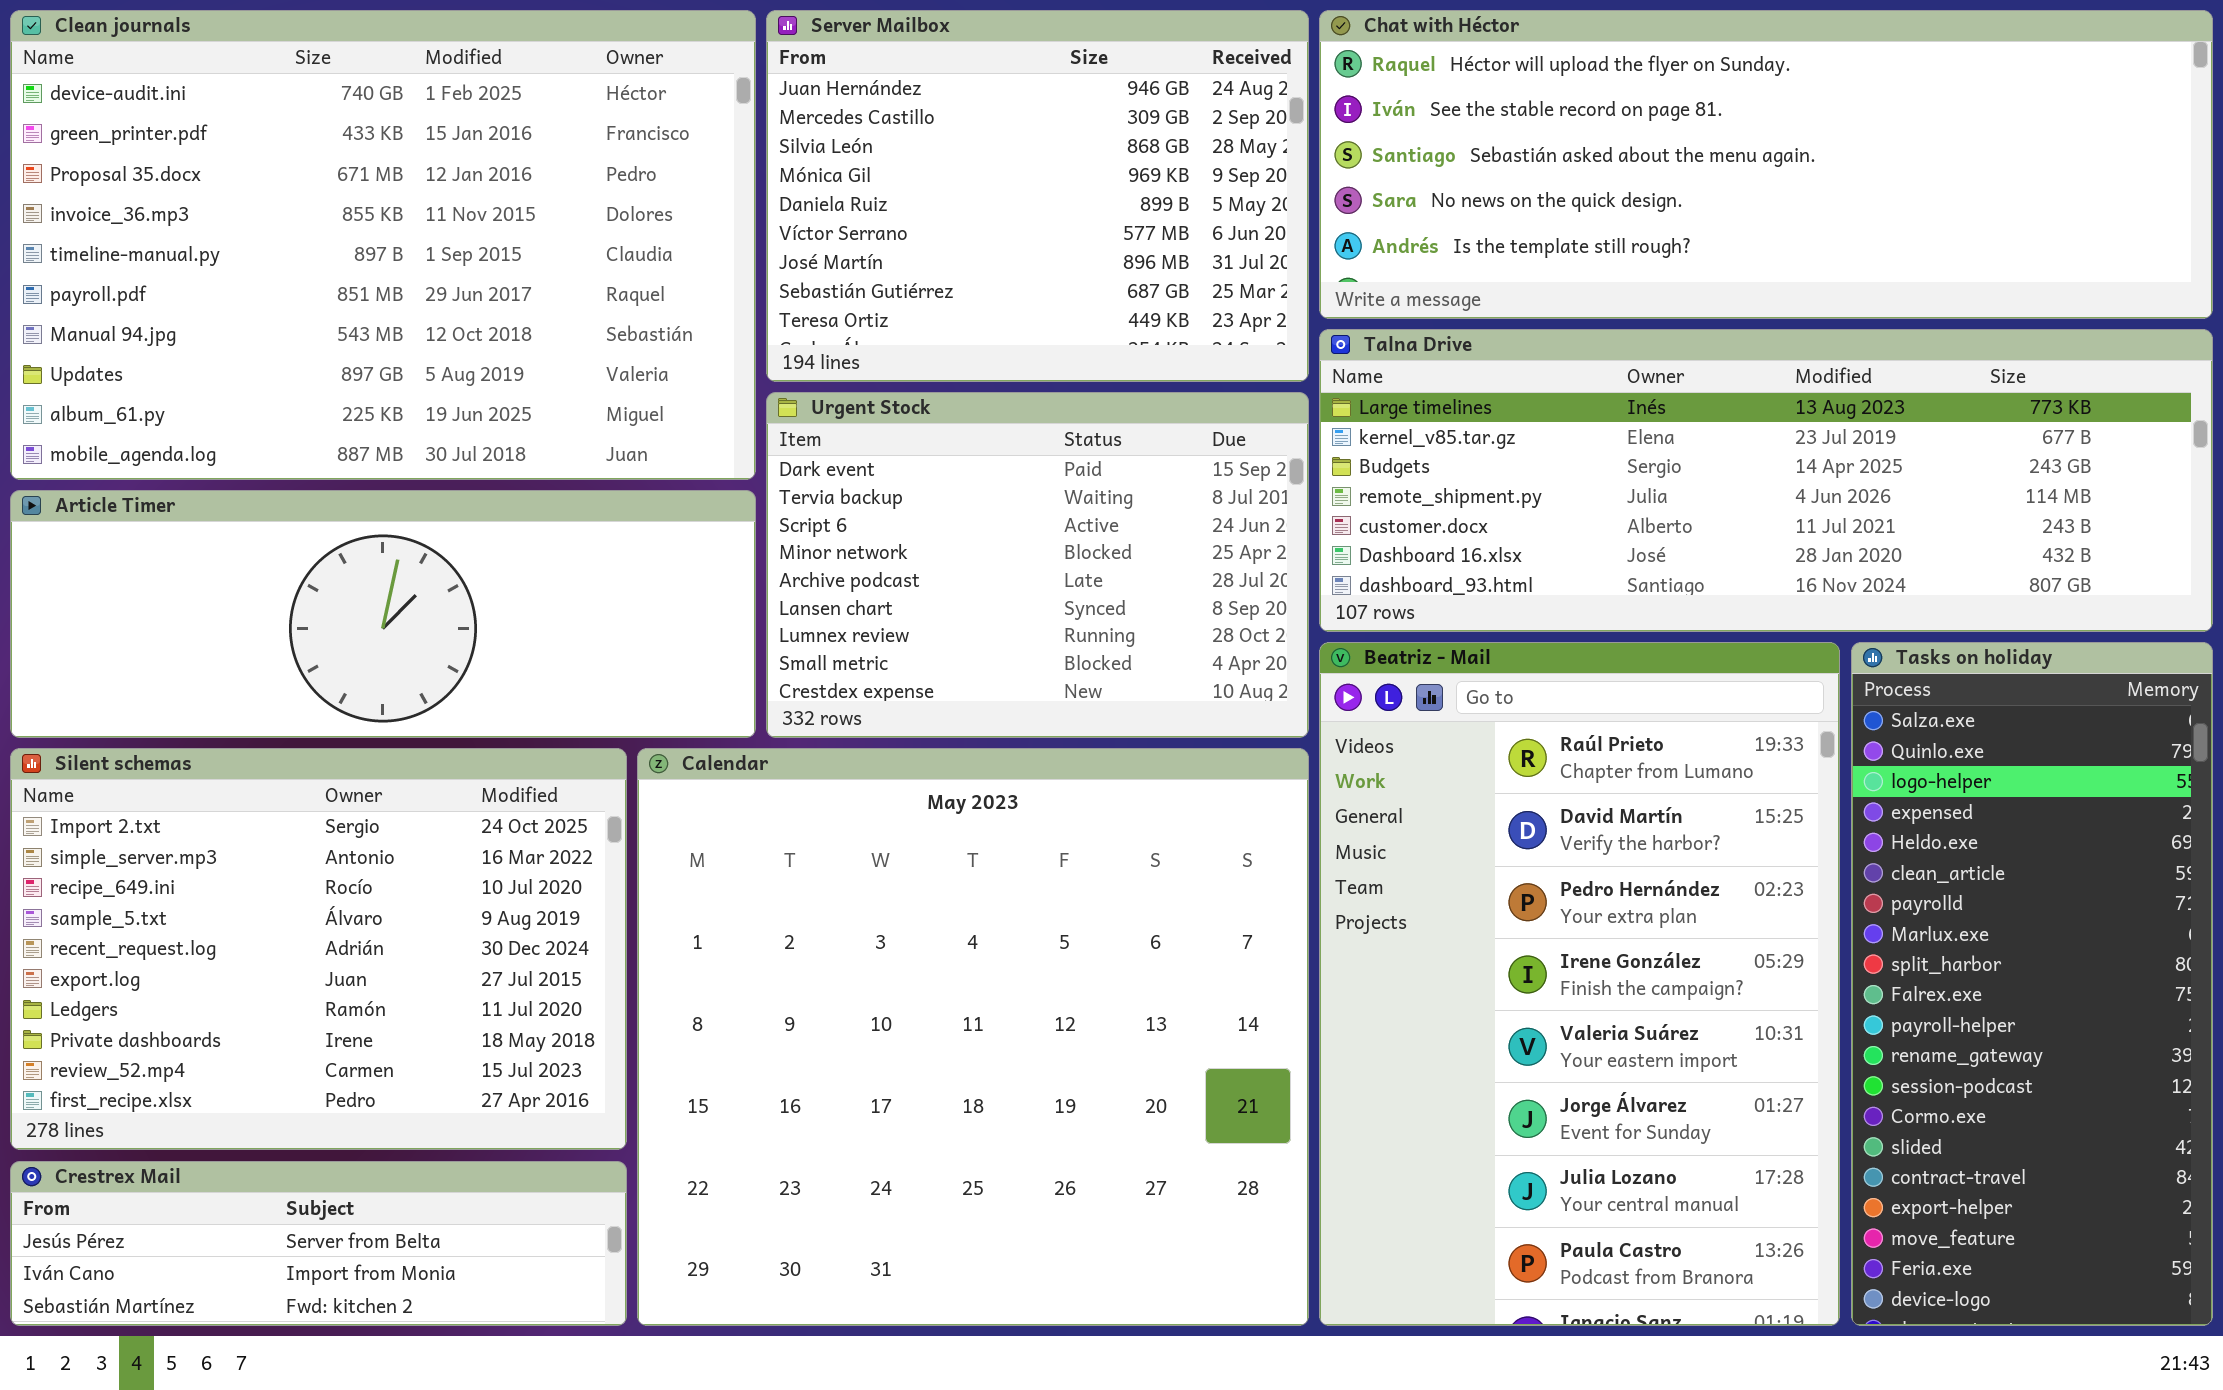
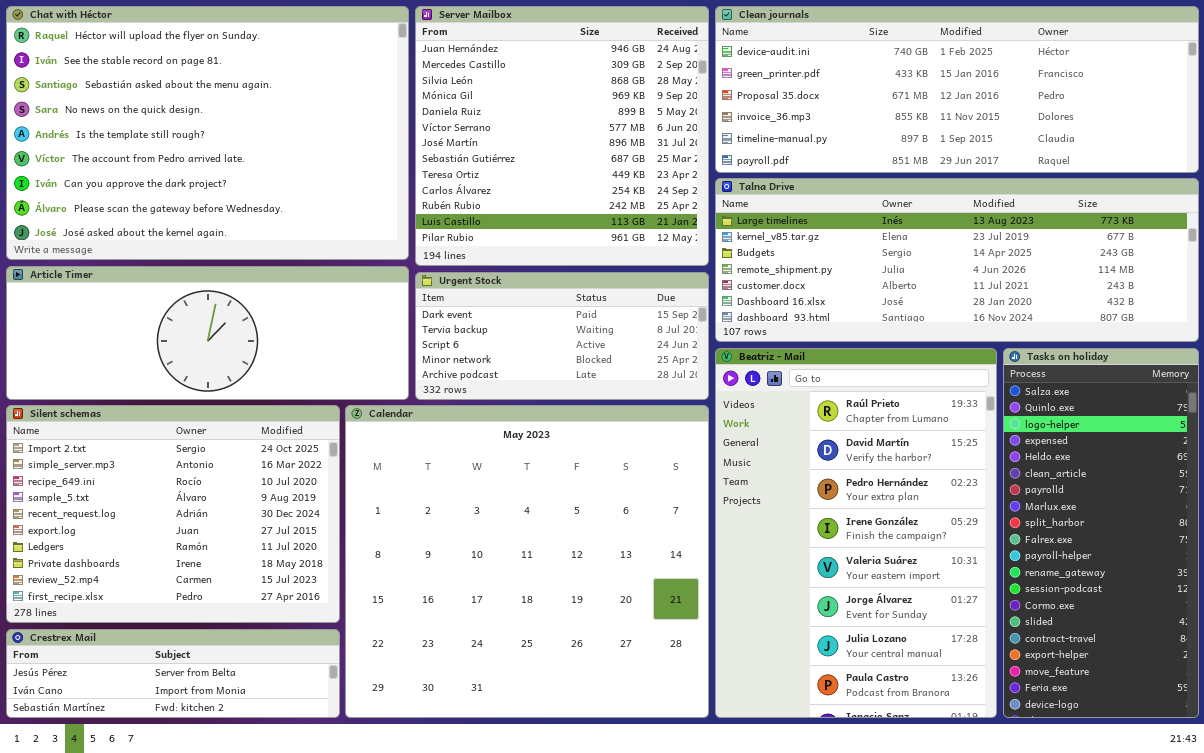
Clean journals: [10,10,756,480] -> [715,6,1199,173], moved, resized
Server Mailbox: [766,10,1309,382] -> [415,6,709,266], resized
Chat with Héctor: [1319,10,2213,319] -> [6,6,409,260], moved, resized
Urgent Stock: [766,392,1309,738] -> [415,272,709,400], resized

